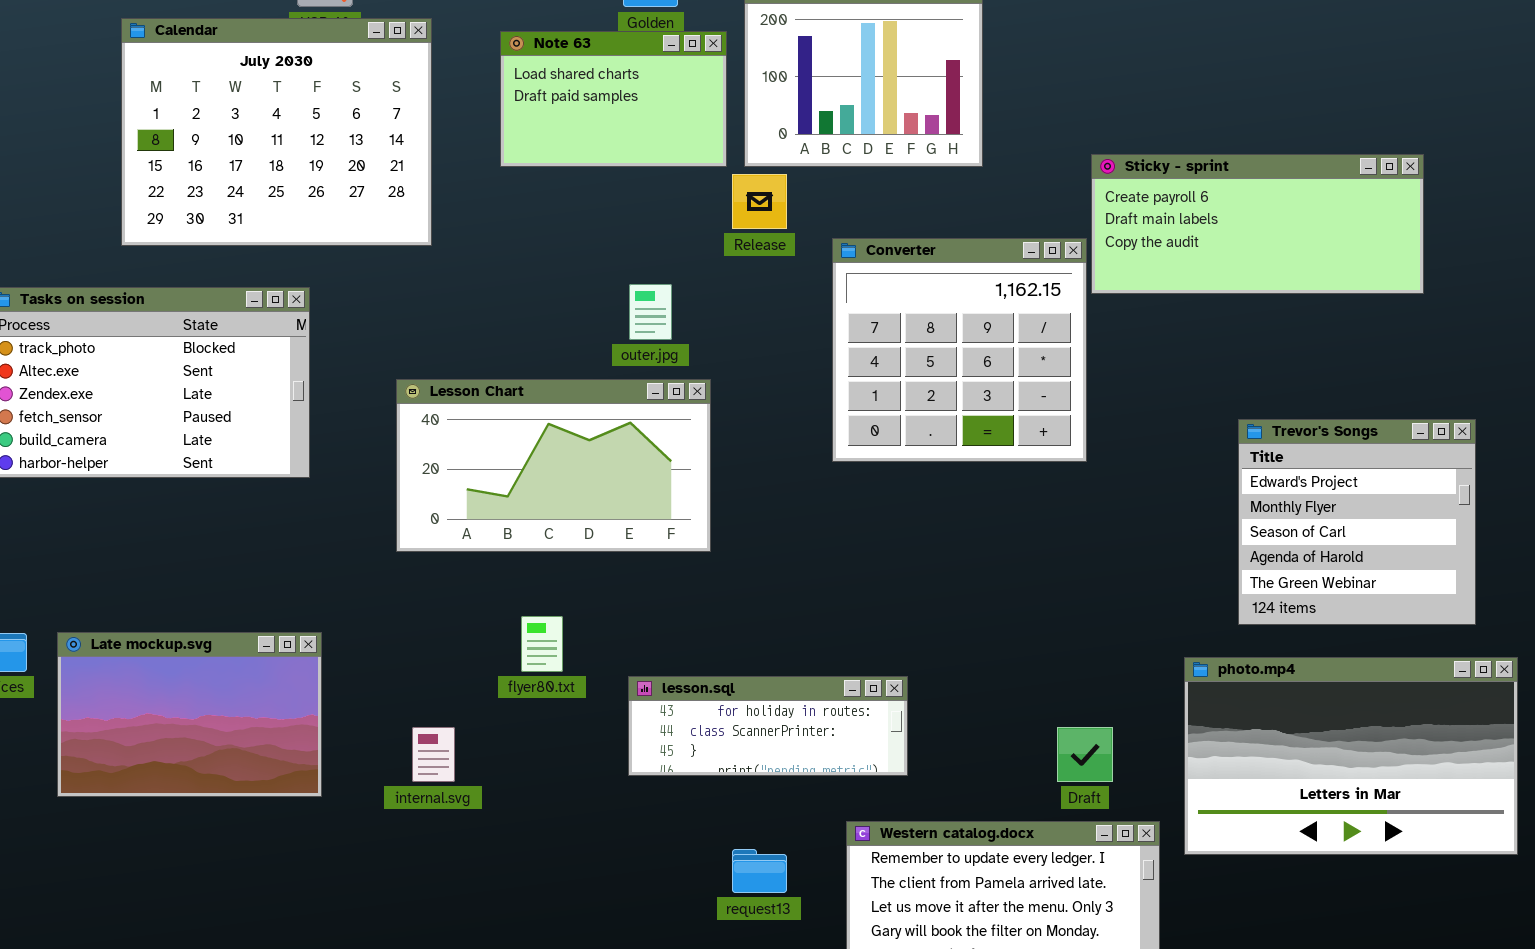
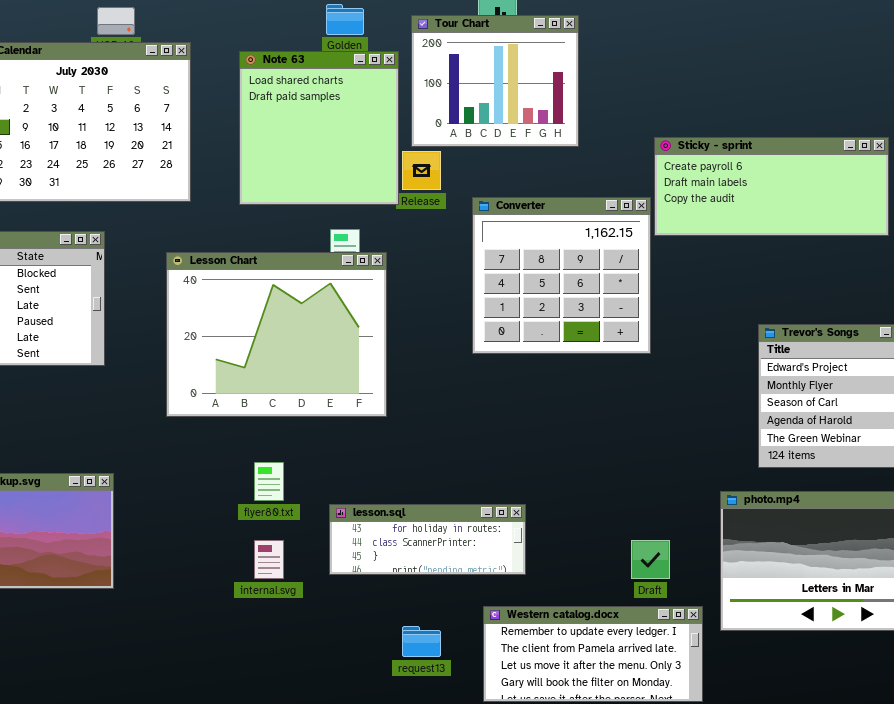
Note 63: [500,31,727,167] -> [239,51,399,205], resized
Lesson Chart: [396,379,711,552] -> [166,252,387,417], resized
internal.svg: [412,727,455,782] -> [254,540,284,579], moved

